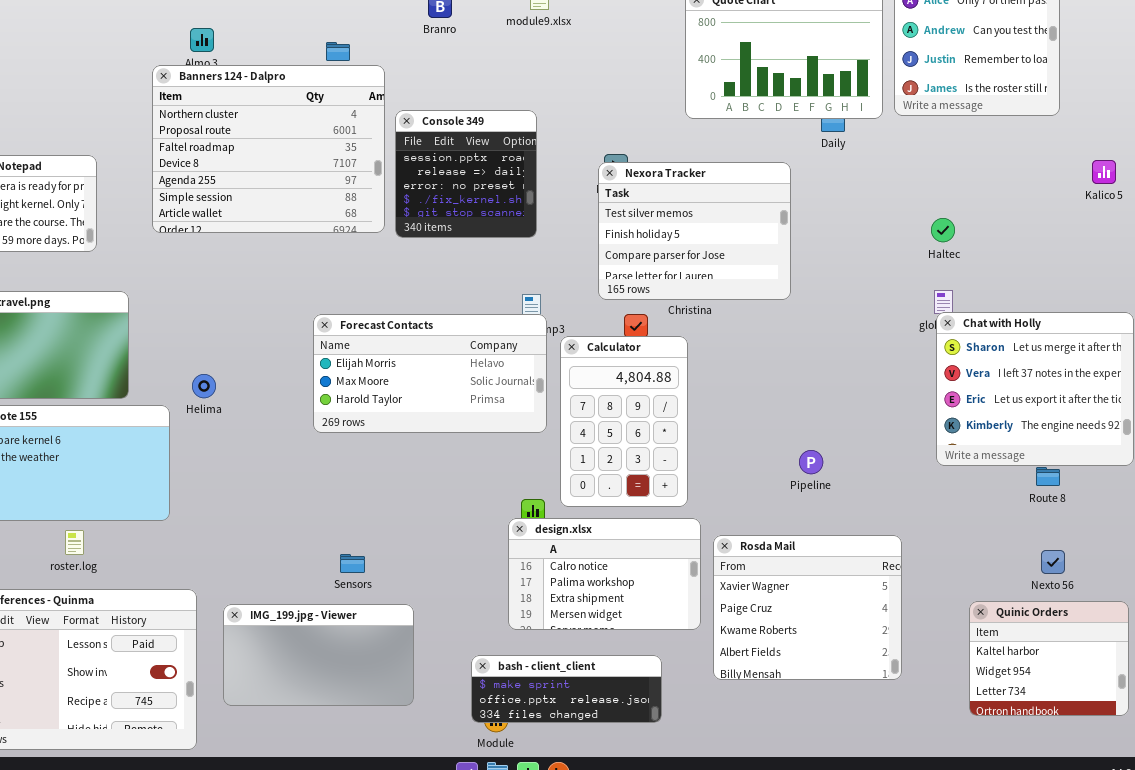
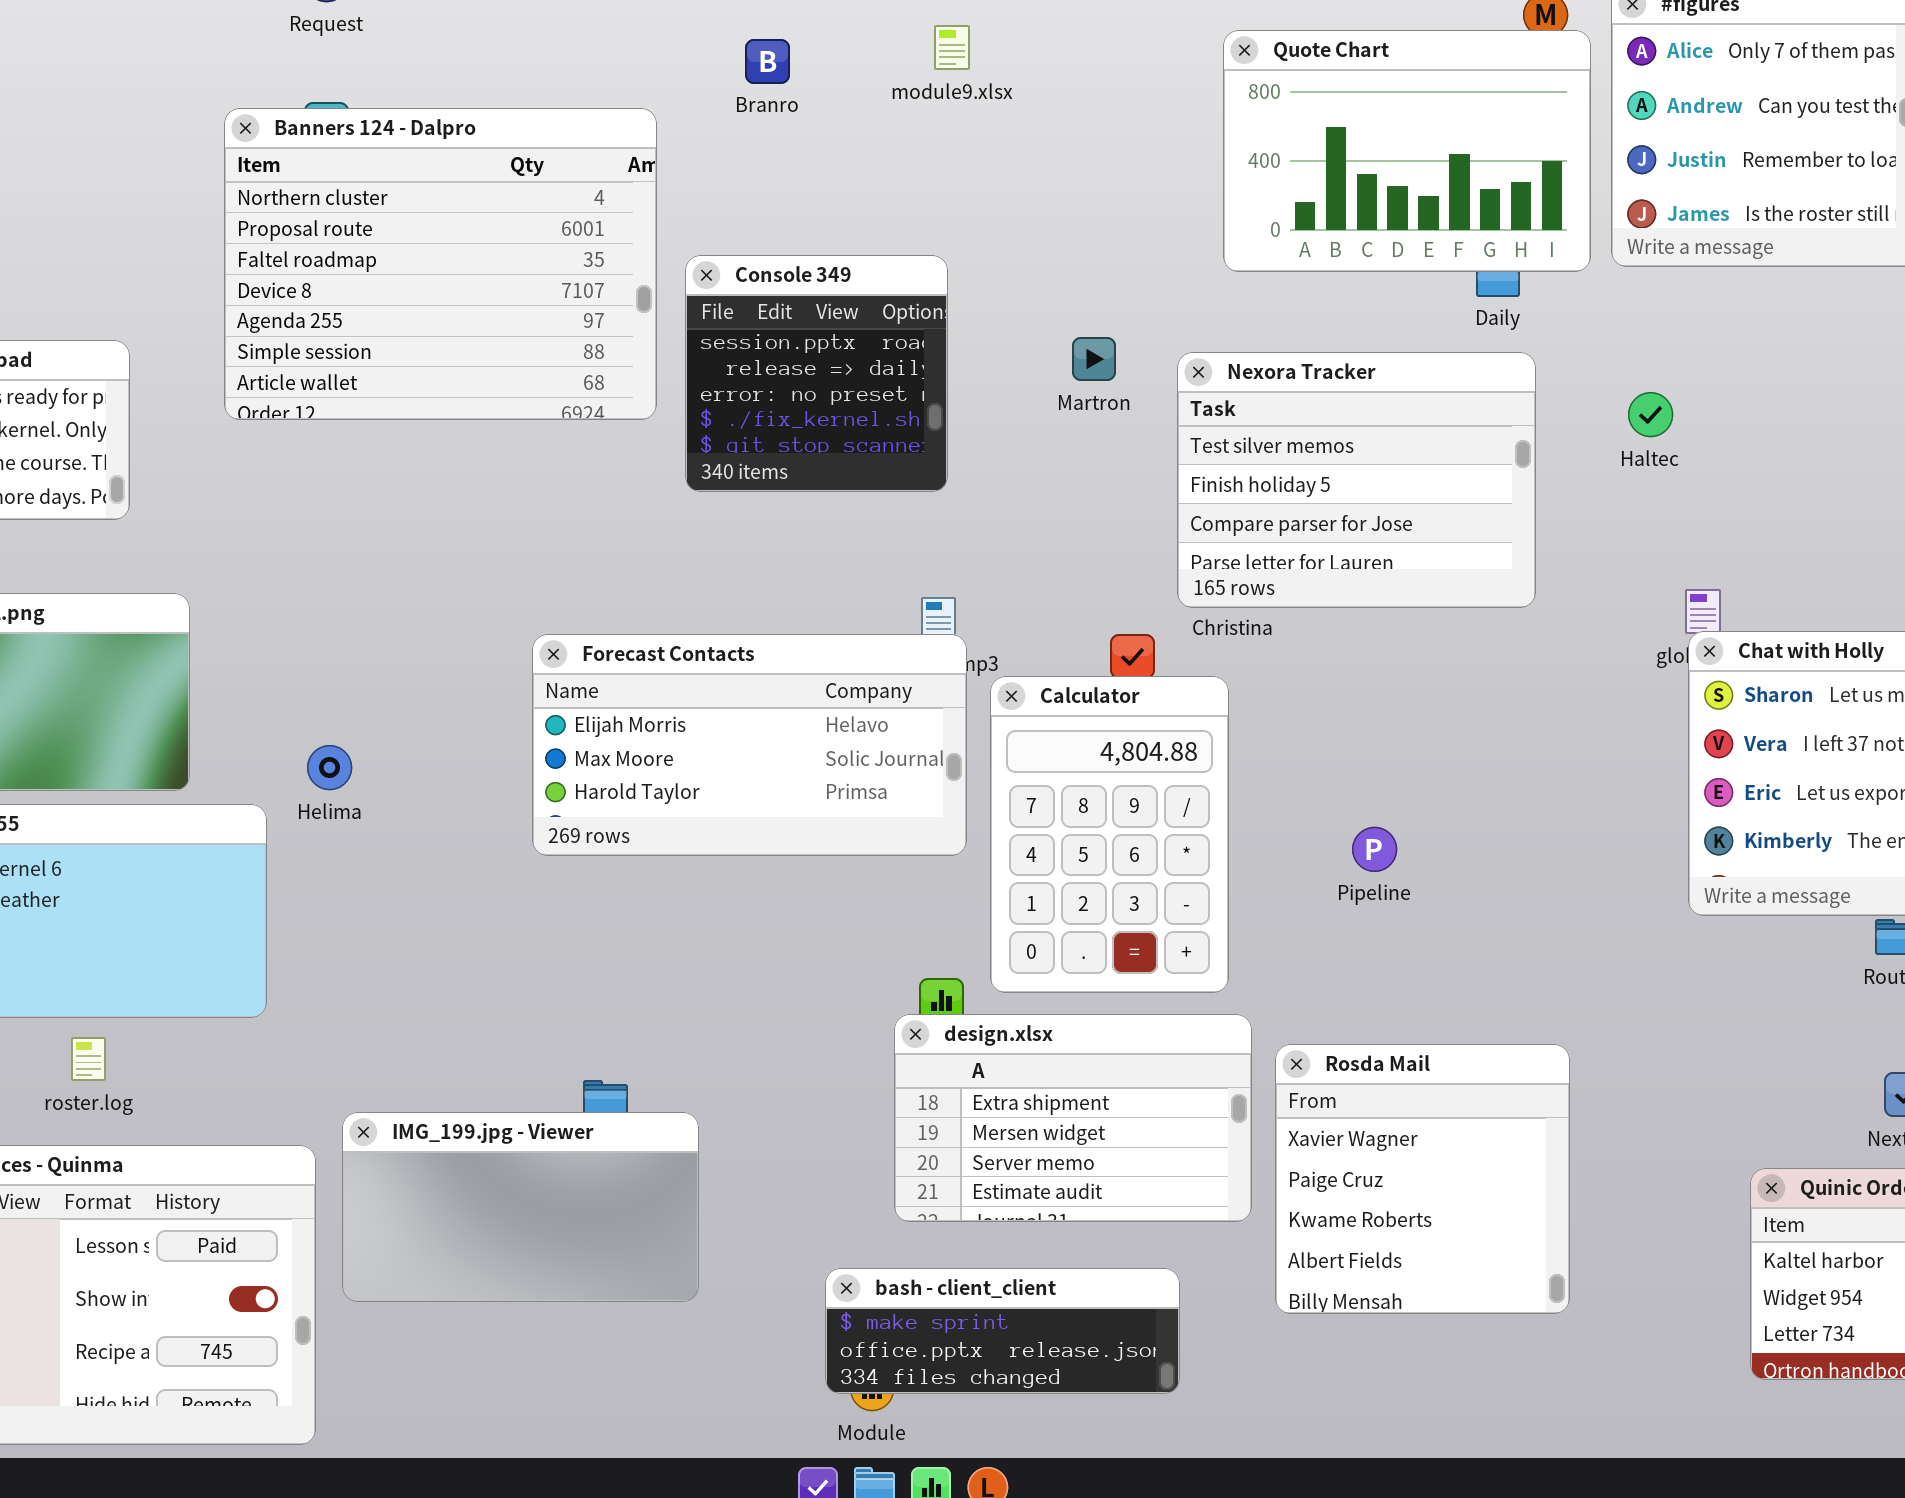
Banners 124 - Dalpro: [152,65,385,233] -> [224,108,657,420], moved
Nexora Tracker: [598,162,791,300] -> [1177,352,1536,608], moved
Haltec: [931,218,955,242] -> [1628,392,1673,437], moved
Pipeline: [799,450,823,474] -> [1352,827,1397,872], moved
design.xlsx: [508,518,701,630] -> [894,1014,1252,1222], scrolled down 2 rows
Rosda Mail: [713,535,902,680] -> [1275,1044,1570,1314], resized
IMG_199.jpg - Viewer: [223,604,414,706] -> [342,1112,699,1302], moved

